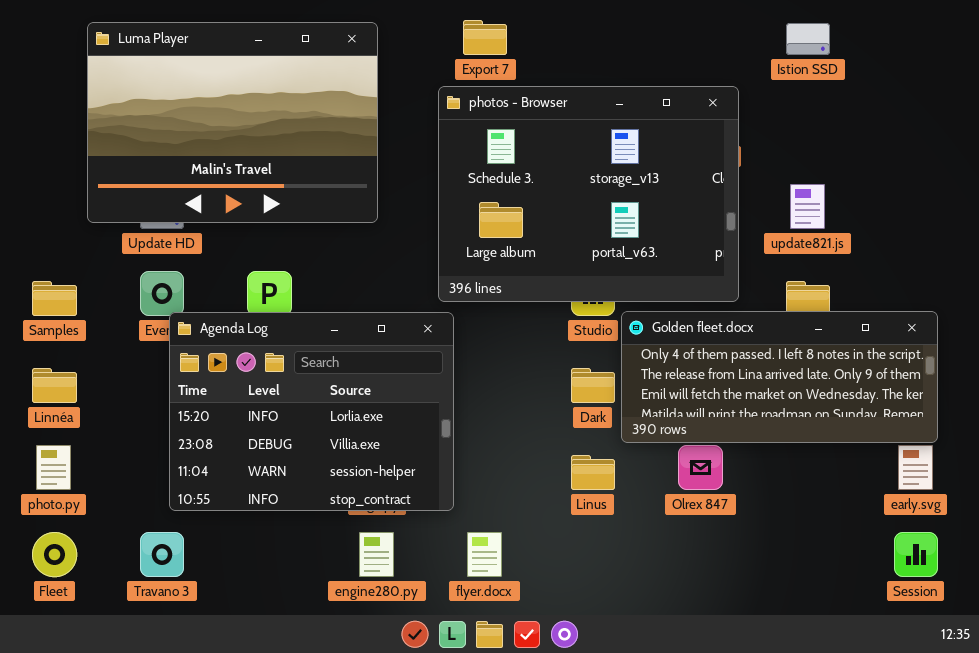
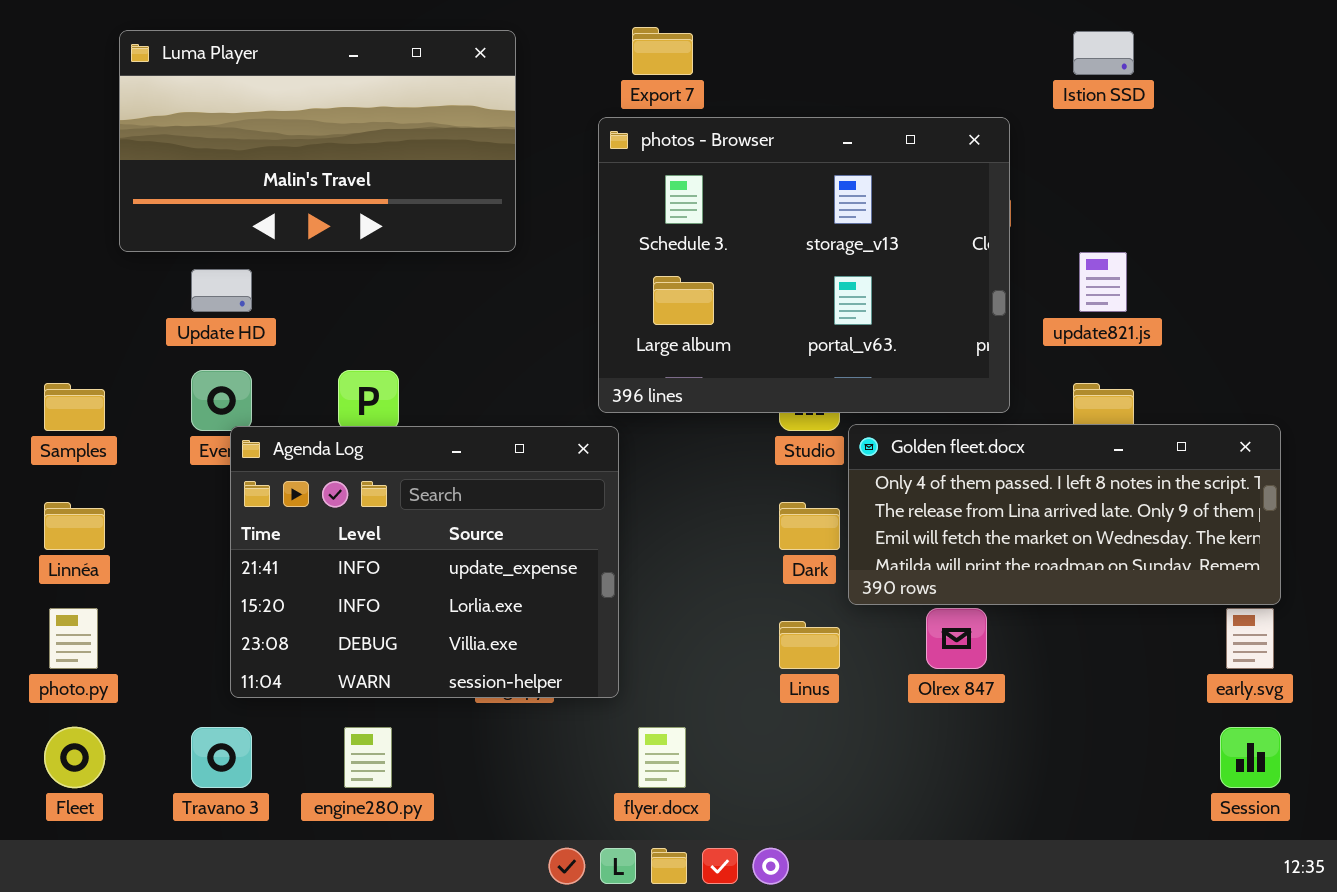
Luma Player: [87,22,378,223] -> [119,30,516,252], resized
Agenda Log: [169,312,454,511] -> [230,426,619,698], scrolled up 1 row
engine280.py: [359,532,394,577] -> [344,727,392,788], moved

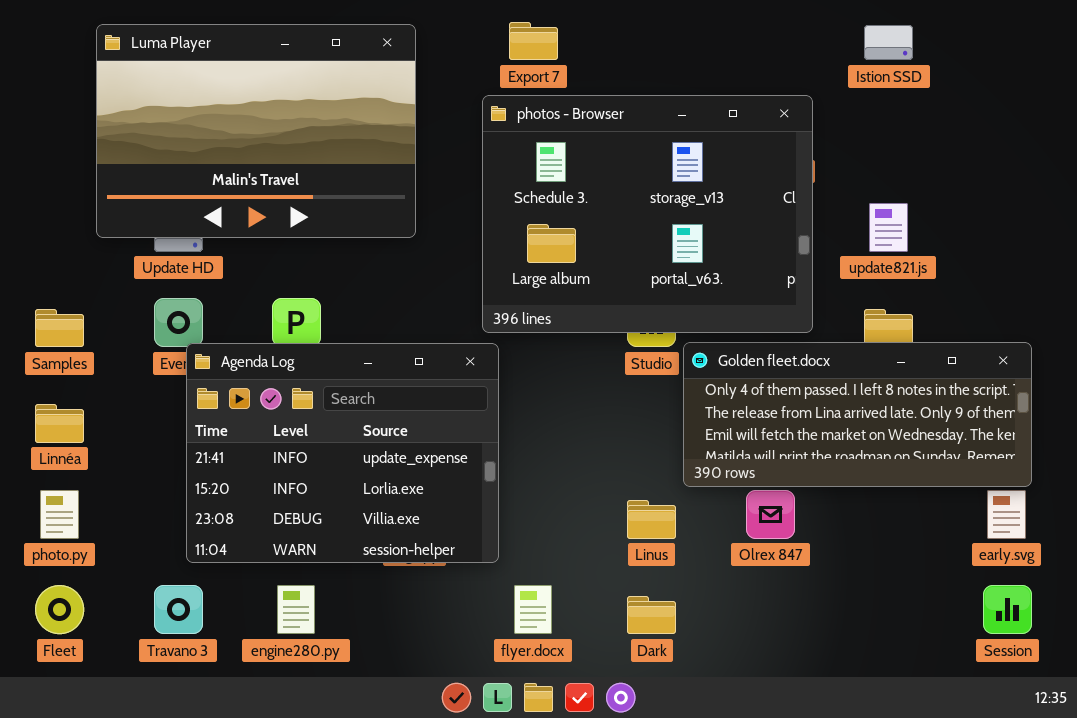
Luma Player: [119,30,516,252] -> [96,24,416,238], resized
Dark: [779,502,840,550] -> [627,596,676,634], moved

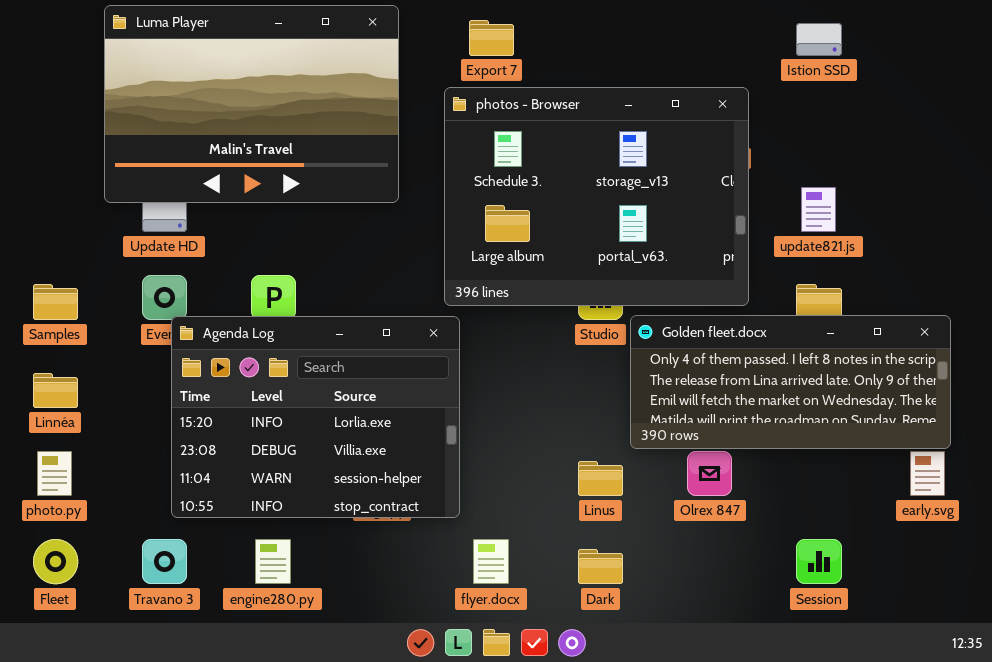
Luma Player: [96,24,416,238] -> [104,5,399,203], moved
Agenda Log: [186,343,499,563] -> [171,316,460,518], scrolled down 1 row
Session: [983,585,1032,634] -> [796,539,842,584], moved

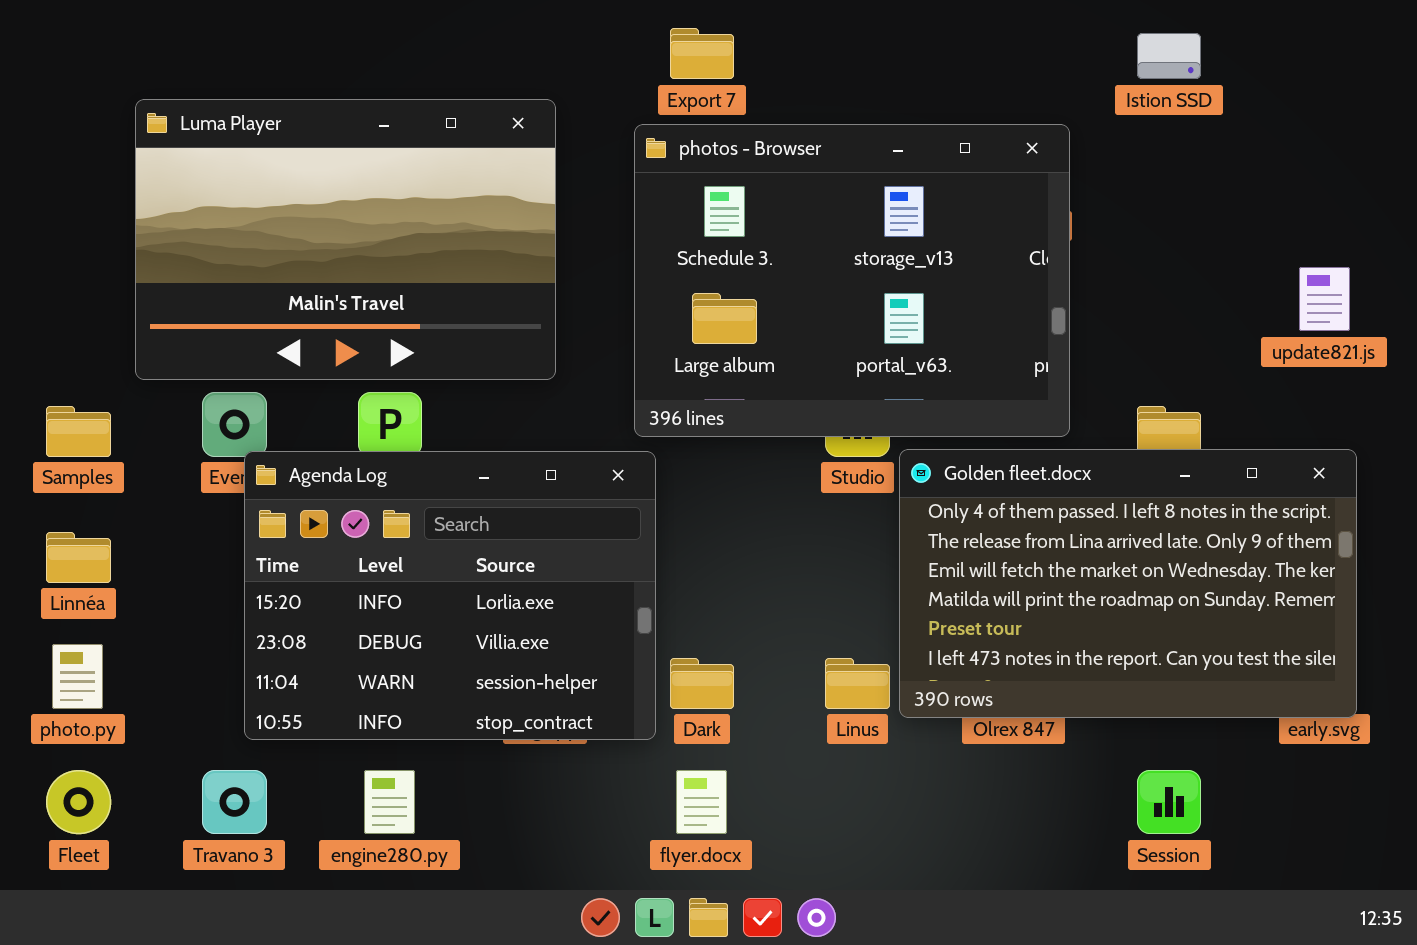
Luma Player: [104,5,399,203] -> [135,99,556,380], moved
update821.js: [801,187,836,232] -> [1299,267,1350,331], moved
Golden fleet.docx: [630,315,951,449] -> [899,449,1357,718], resized
Dark: [578,549,623,584] -> [670,658,734,709], moved

